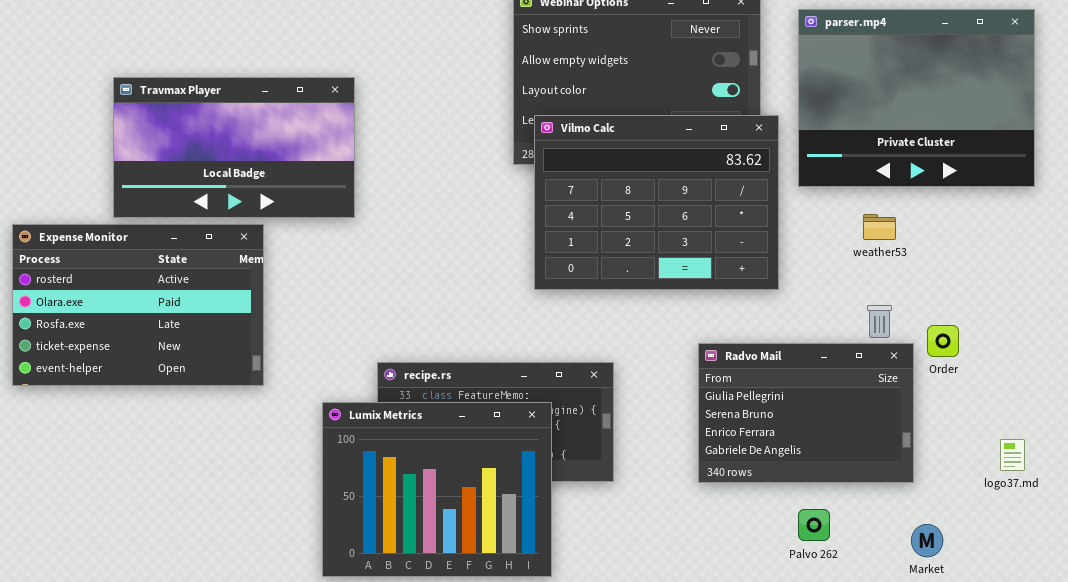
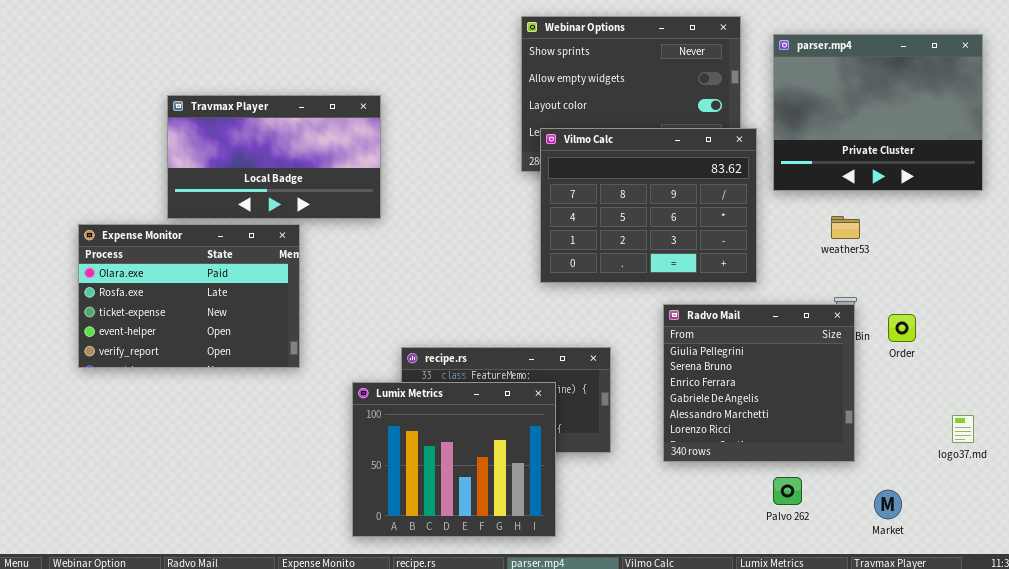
Expense Monitor: [12,224,264,386] -> [78,224,300,368], scrolled down 1 row
Radvo Mail: [698,343,914,483] -> [663,304,855,462], moved, resized

